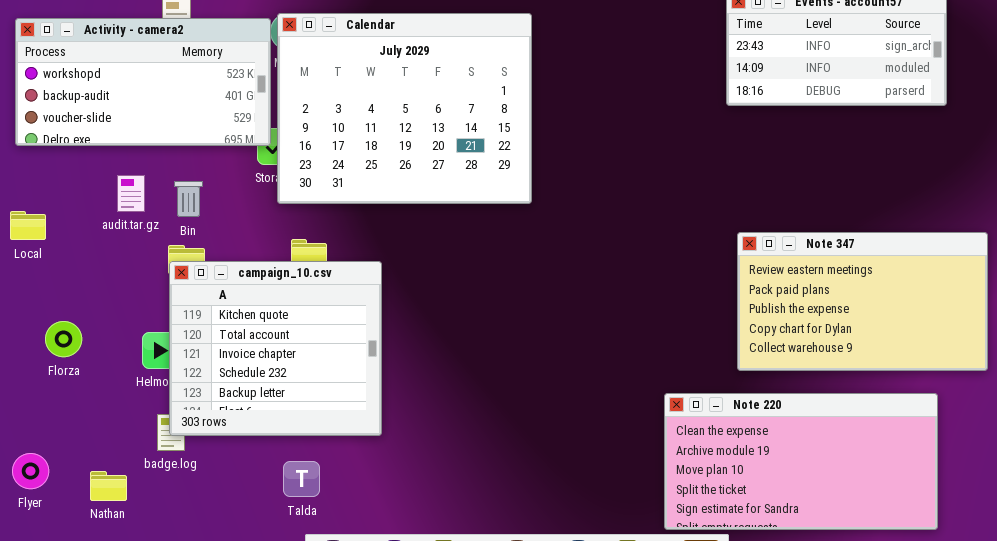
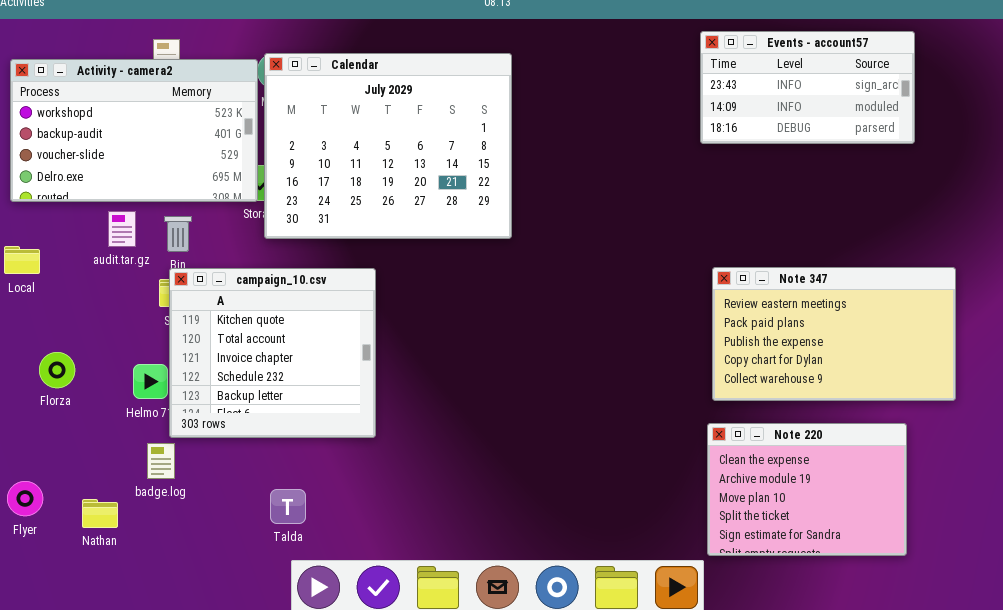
Activity - camera2: [15,18,271,146] -> [10,59,258,202], resized
campaign_10.csv: [169,261,382,436] -> [169,268,376,438], moved
Note 220: [664,393,938,530] -> [707,423,907,556], resized

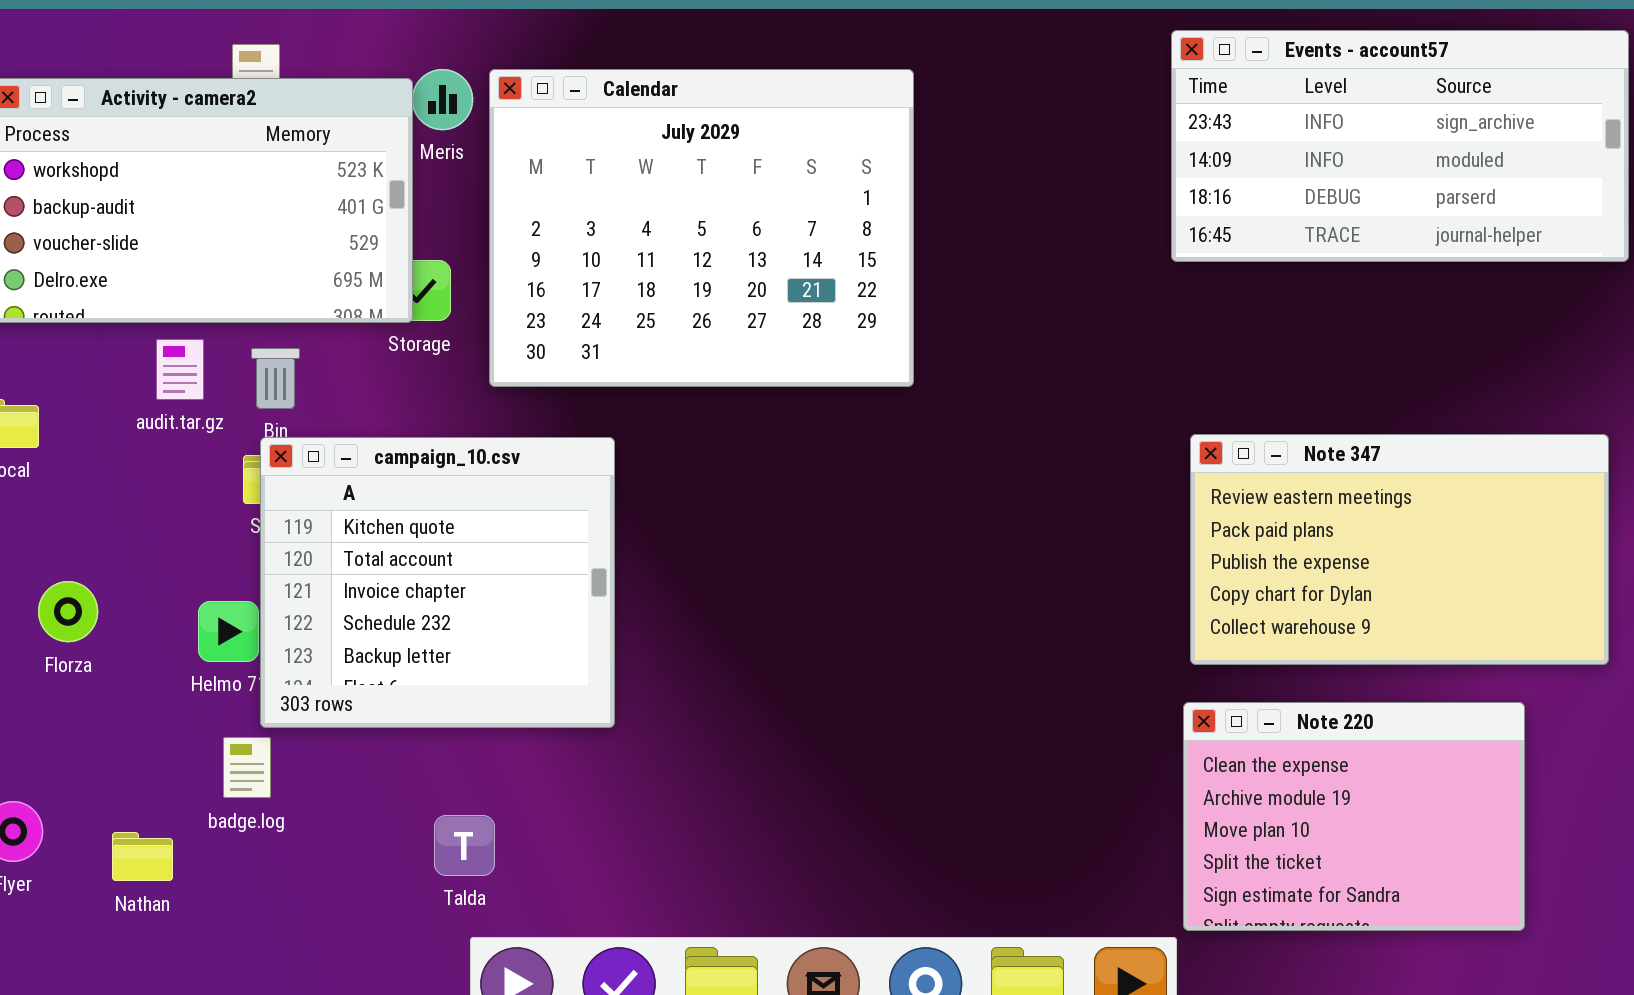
Events - account57: [700,31,915,144] -> [1171,30,1629,262], resized
Calendar: [264,53,512,239] -> [489,69,914,387], moved

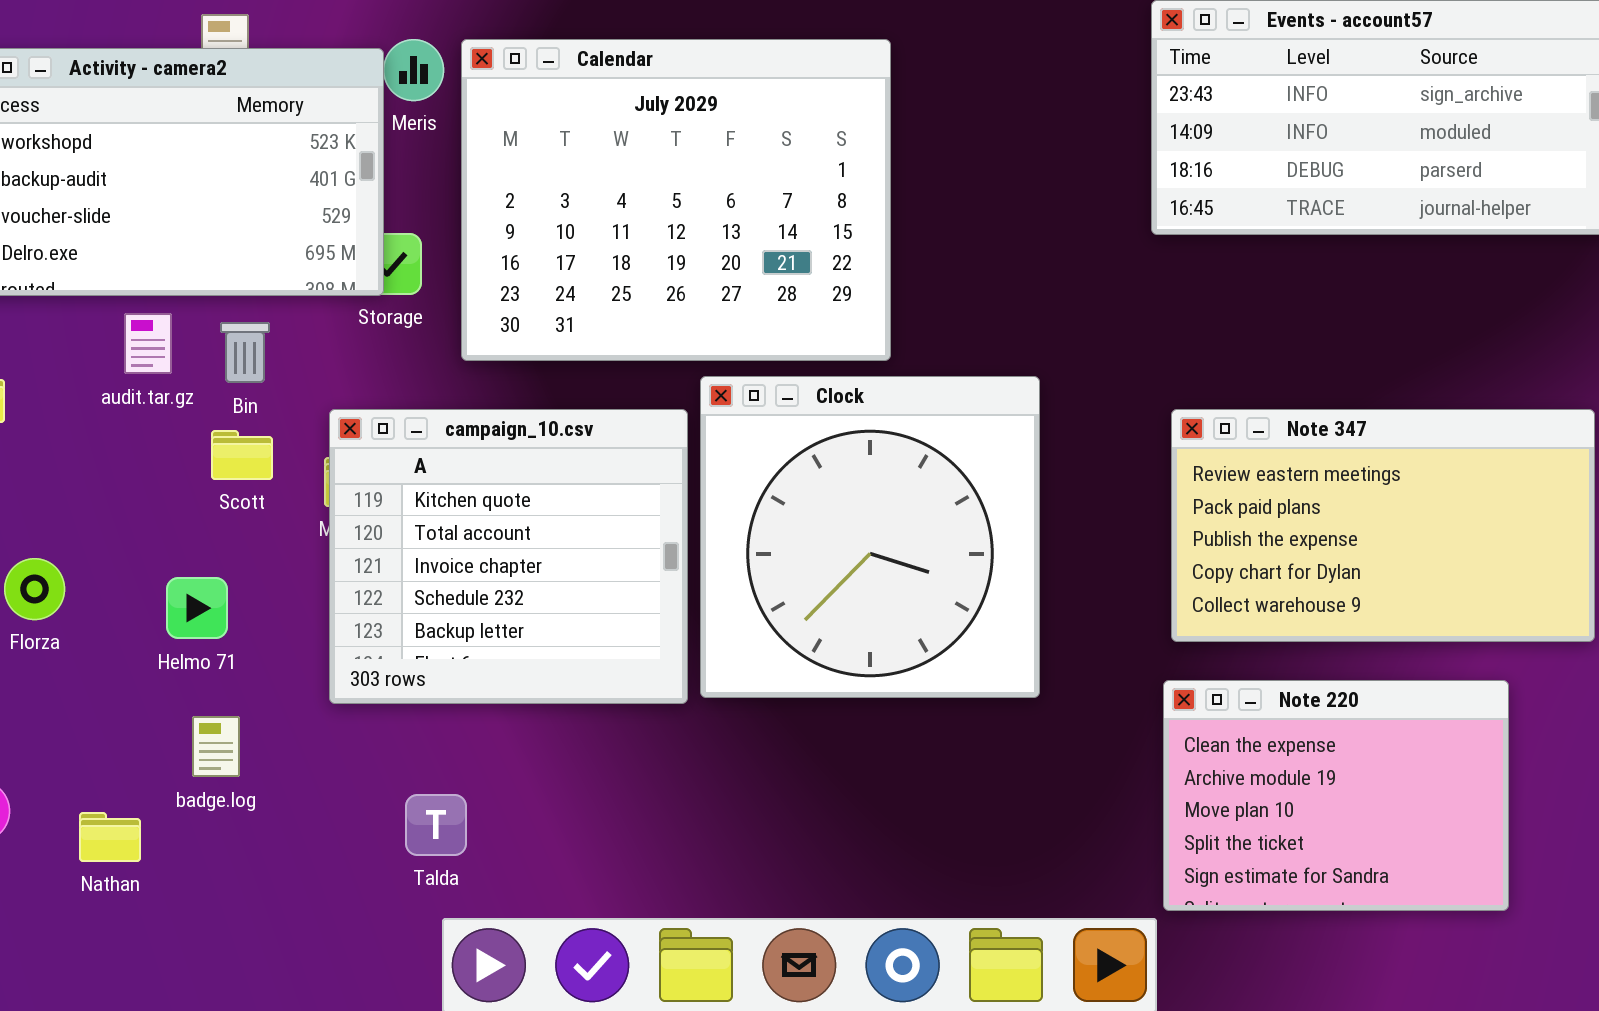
Clock: none -> [700,376,1040,698], opened
campaign_10.csv: [260,437,615,728] -> [329,409,688,704], moved

